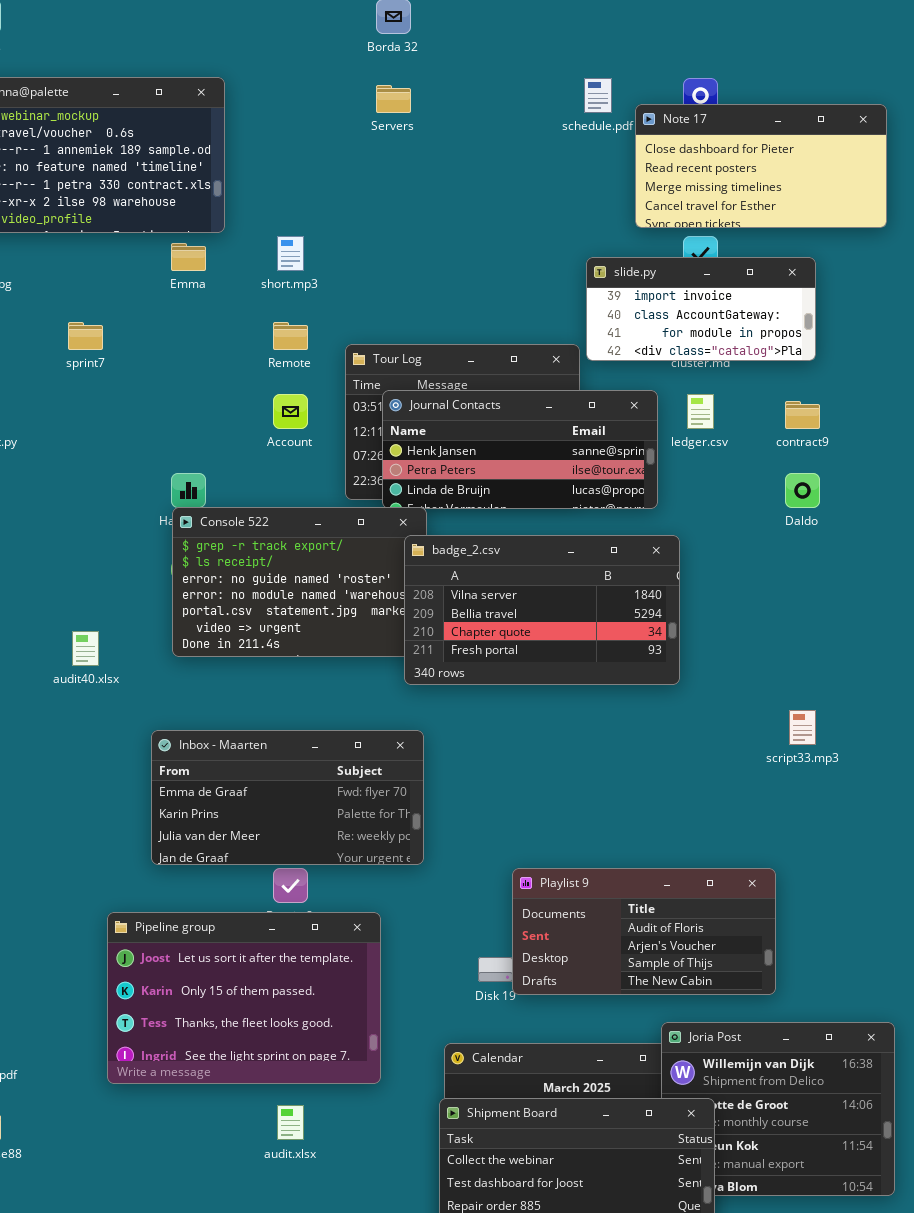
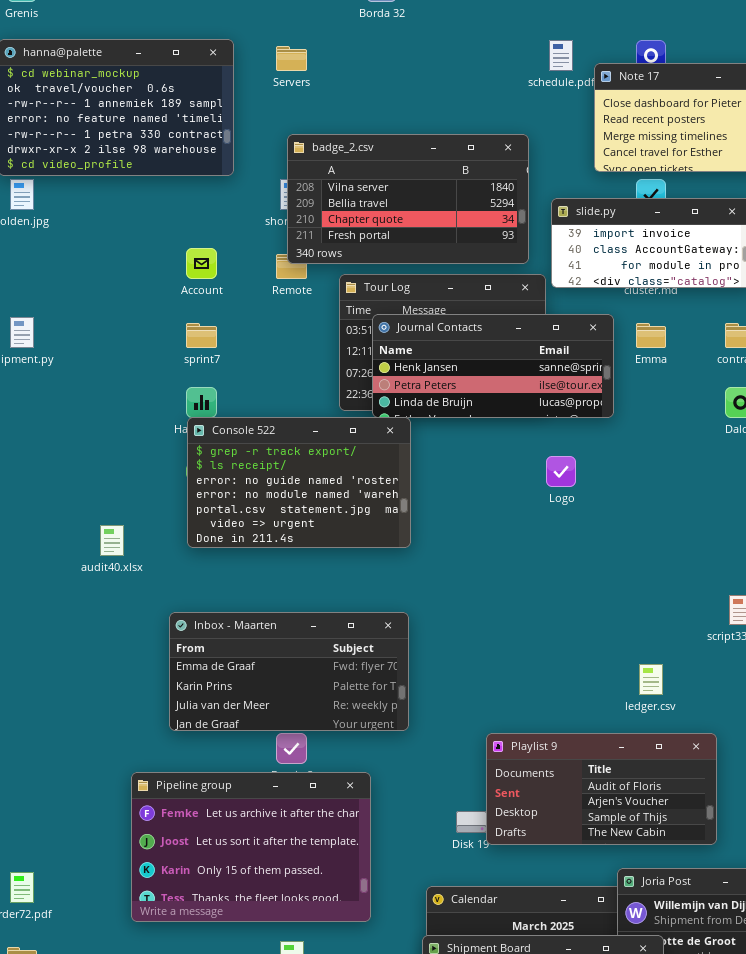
Servers: [376,85,411,113] -> [276,46,307,71], moved
Emma: [171,243,206,271] -> [636,323,666,348], moved
sprint7: [68,322,103,350] -> [186,323,217,348], moved
Account: [273,394,308,429] -> [186,248,217,279], moved
ledger.csv: [687,394,714,429] -> [639,664,663,695], moved
badge_2.csv: [404,535,680,685] -> [287,134,529,264], moved
Pipeline group: [107,912,381,1084] -> [131,772,371,922], scrolled up 1 row

